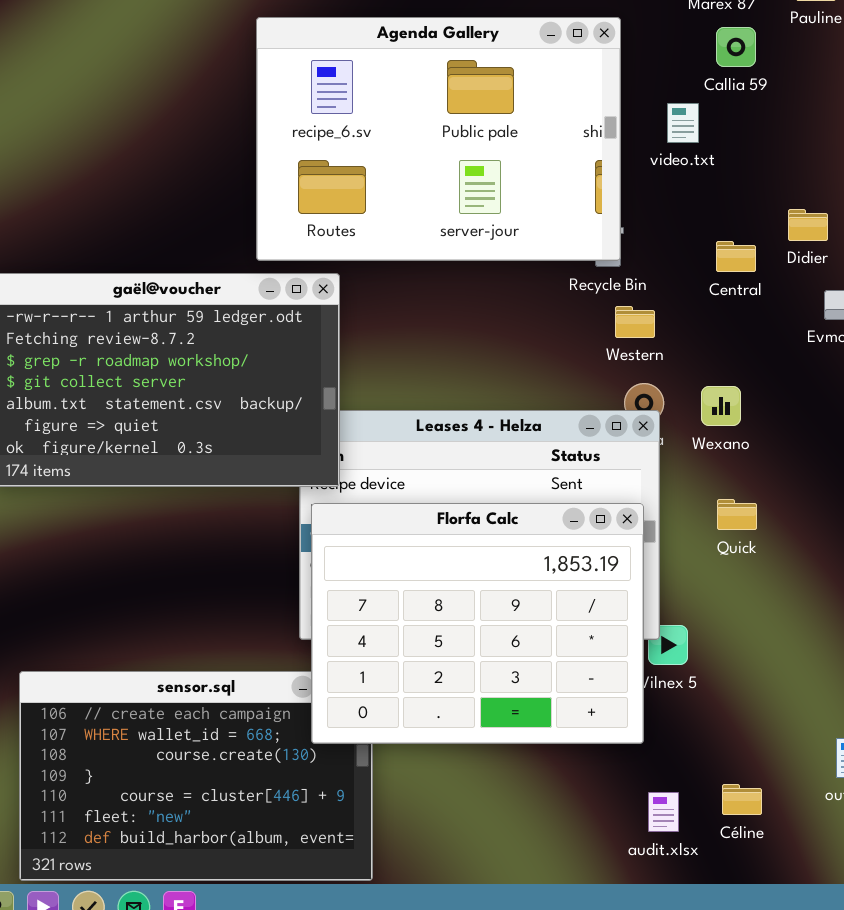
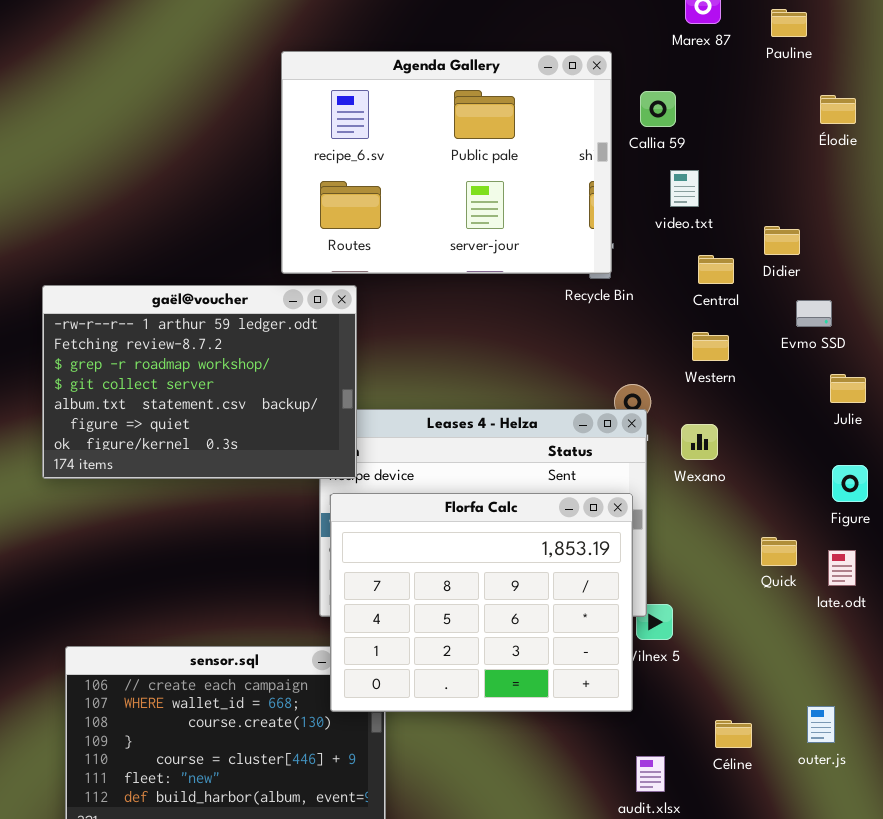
Callia 59: [716,27,756,67] -> [640,91,676,127], moved
video.txt: [667,103,699,143] -> [670,170,699,207], moved
Western: [615,306,655,338] -> [692,332,729,361], moved
Wexano: [701,386,741,426] -> [681,424,718,460], moved
Quick: [717,499,757,530] -> [761,537,797,566], moved
Céline: [722,784,762,815] -> [715,720,752,748], moved

